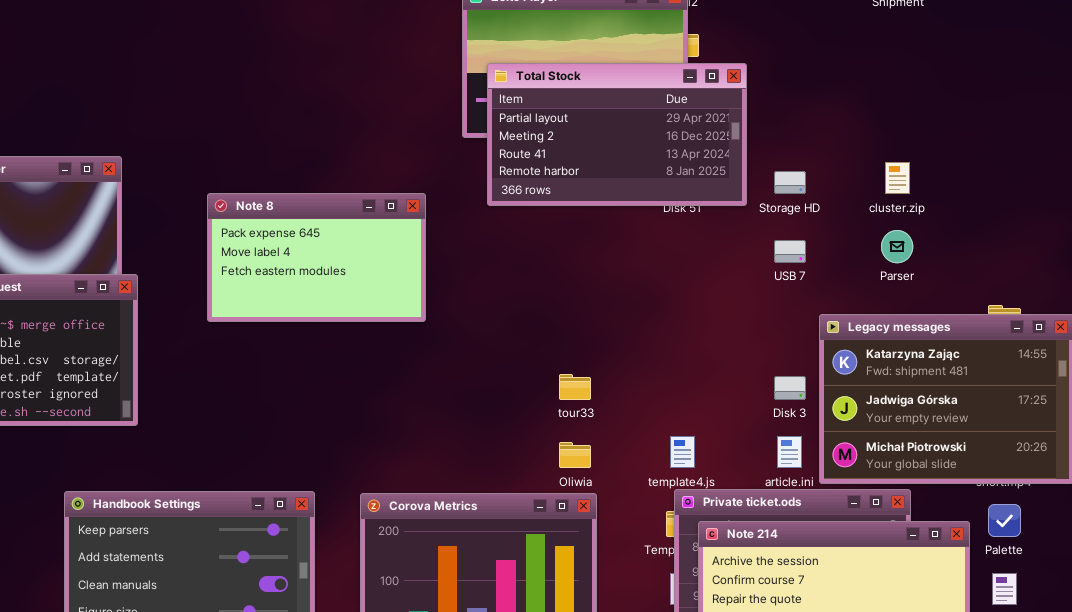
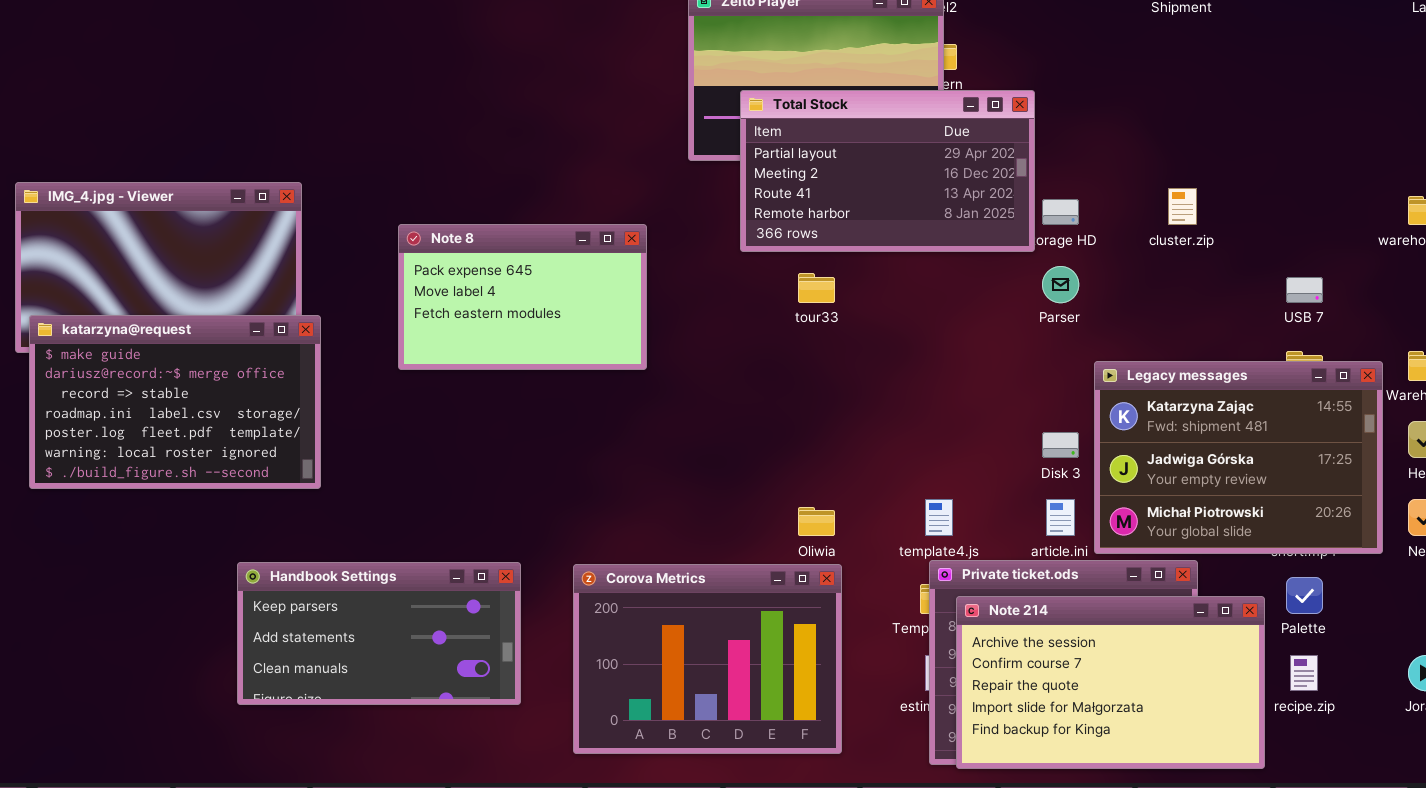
Total Stock: [487,63,747,206] -> [740,90,1035,252], moved
Parser: [881,230,913,263] -> [1042,266,1079,303], moved
USB 7: [774,240,806,263] -> [1286,277,1323,303], moved
tour33: [559,374,591,400] -> [798,273,835,303], moved

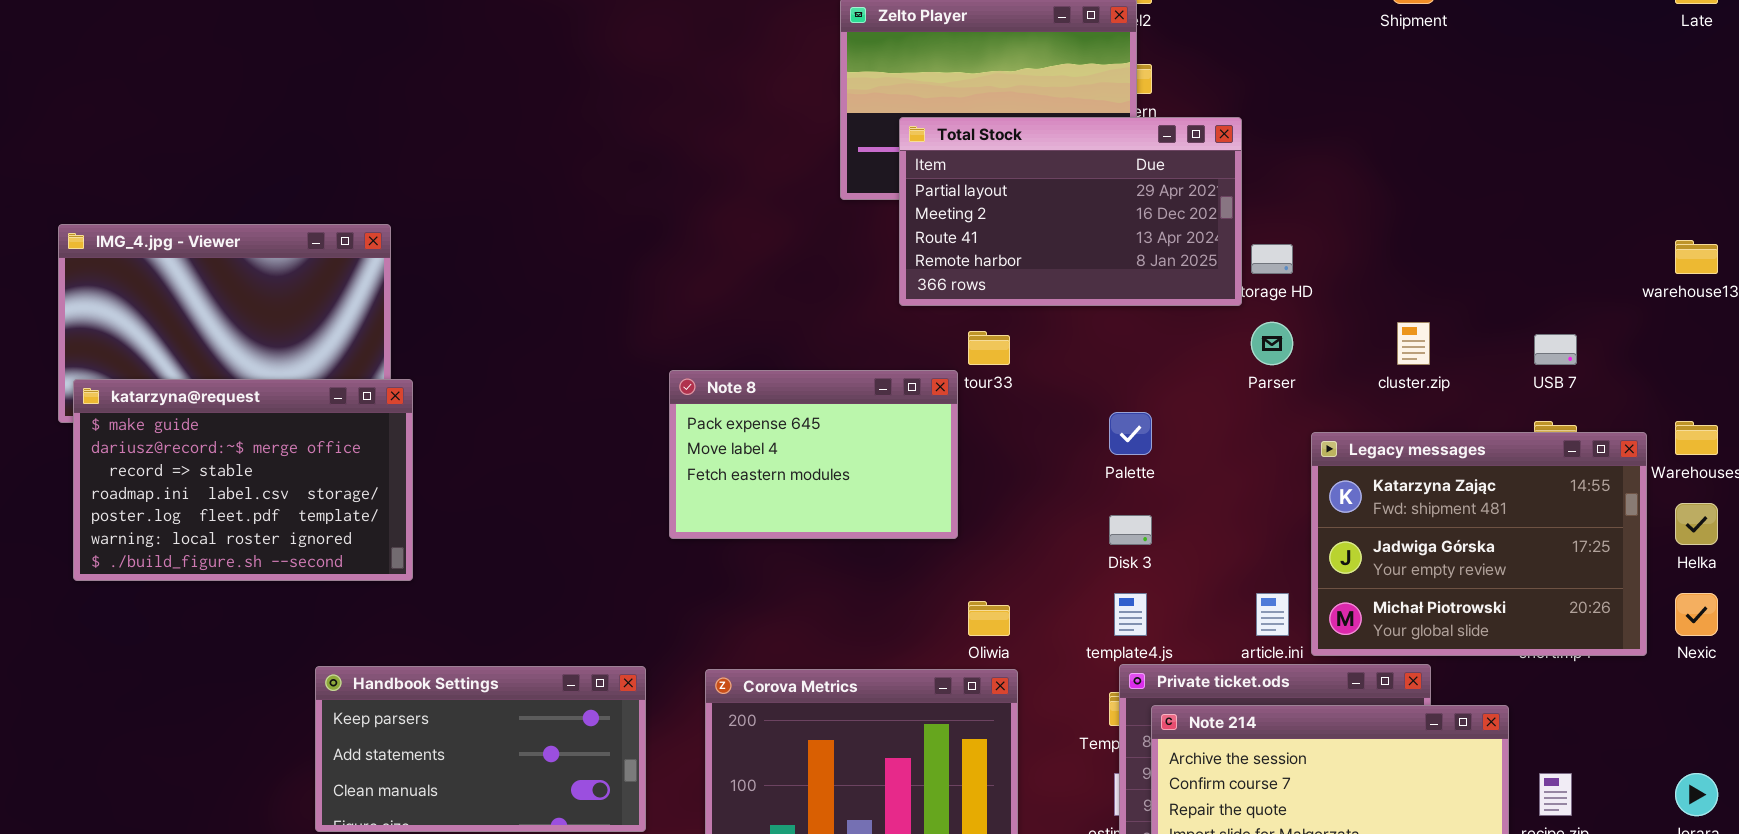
cluster.zip: [1168,188,1197,225] -> [1397,322,1430,365], moved
Note 8: [398,224,647,370] -> [669,370,958,539], moved
Disk 3: [1042,432,1079,458] -> [1109,515,1152,545], moved
Palette: [1286,577,1323,614] -> [1109,412,1152,455], moved

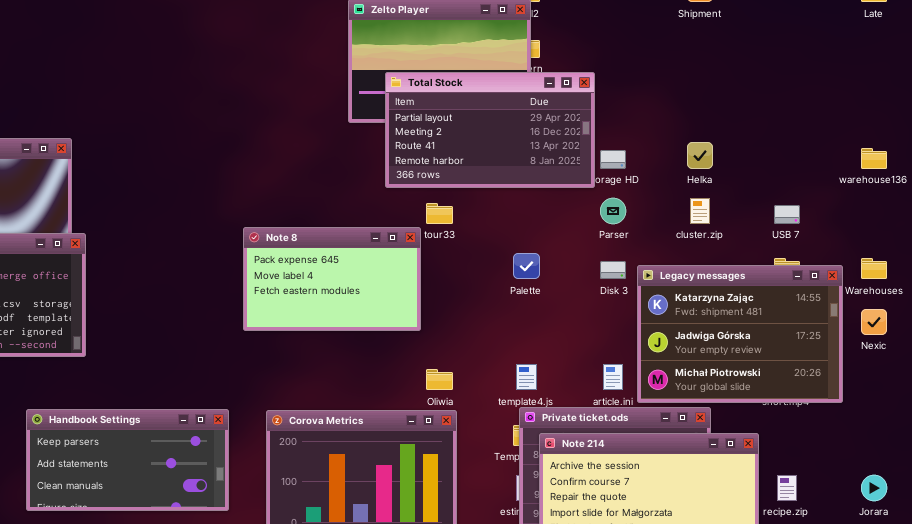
Helka: [1675,503,1718,545] -> [687,142,713,169], moved
Disk 3: [1109,515,1152,545] -> [600,261,626,279], moved
Nexic: [1675,593,1718,636] -> [861,309,887,335], moved

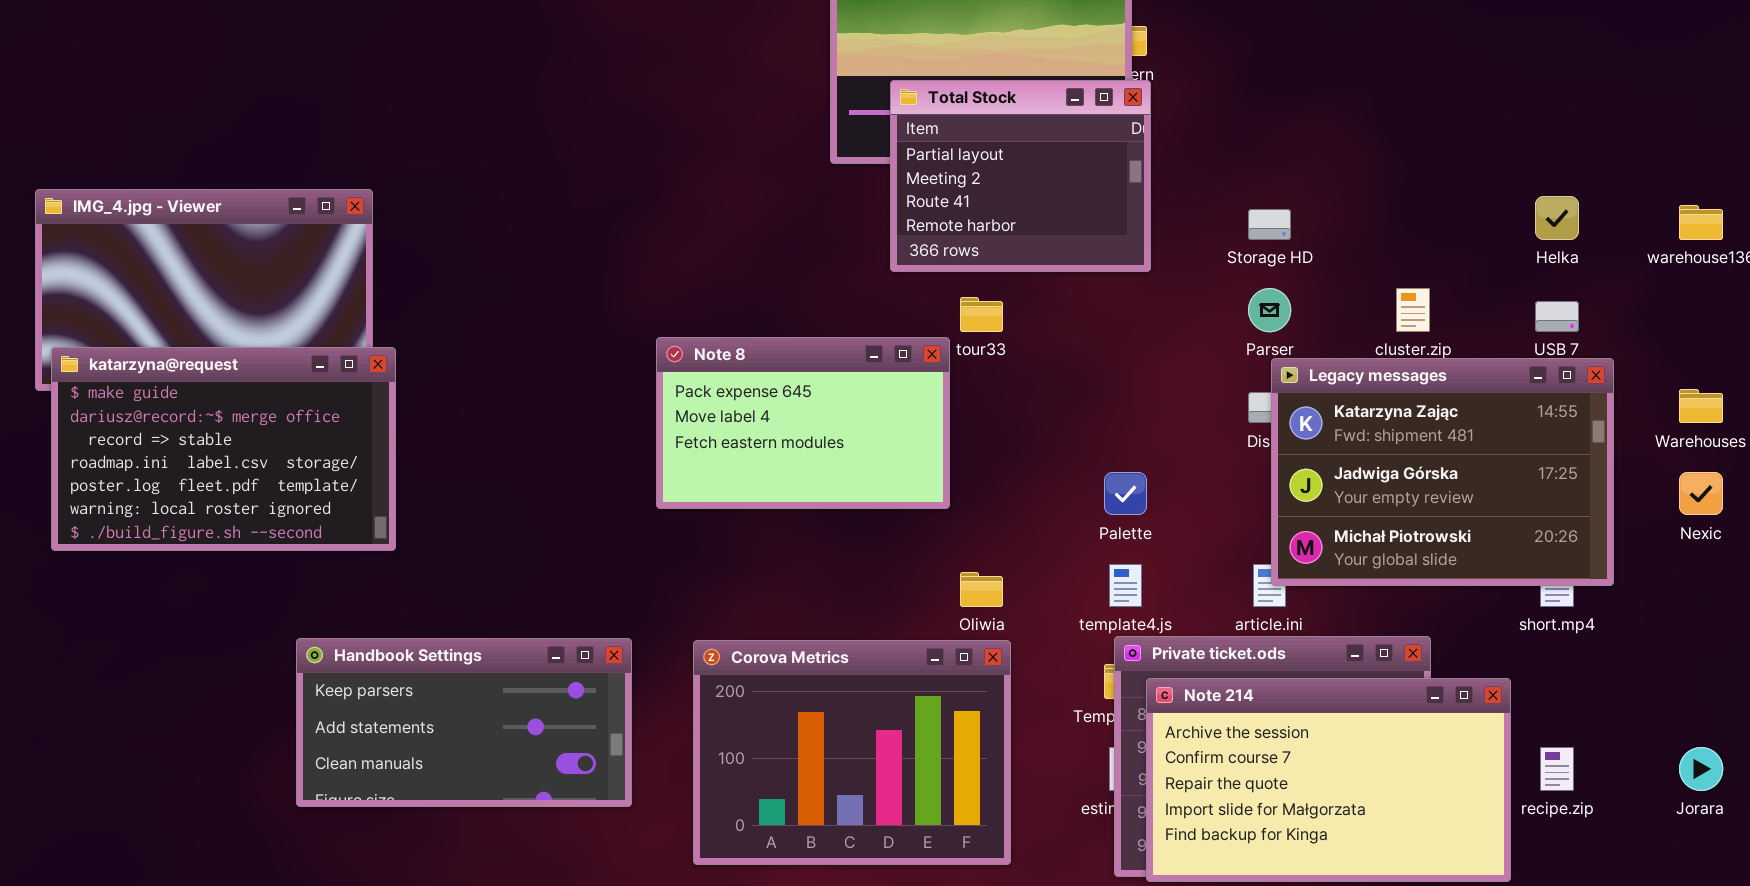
Total Stock: [385,72,595,188] -> [890,80,1151,272], resized
Helka: [687,142,713,169] -> [1535,196,1579,240], moved
Palette: [513,253,540,279] -> [1104,472,1147,515], moved
Legacy messages: [637,265,843,403] -> [1271,358,1614,586], moved

